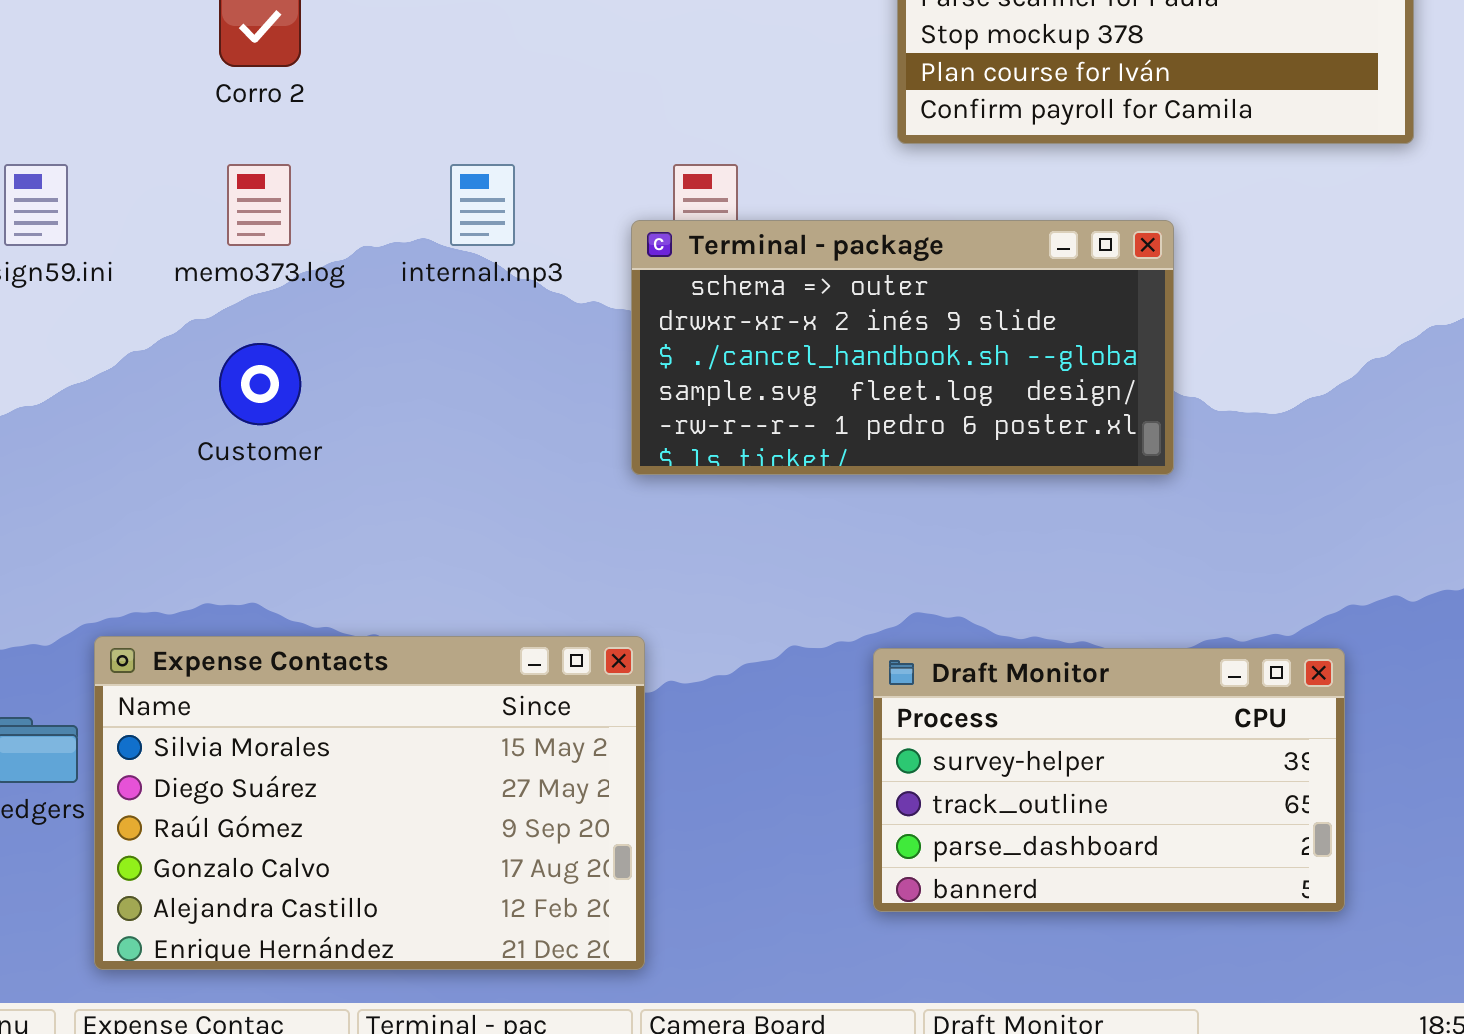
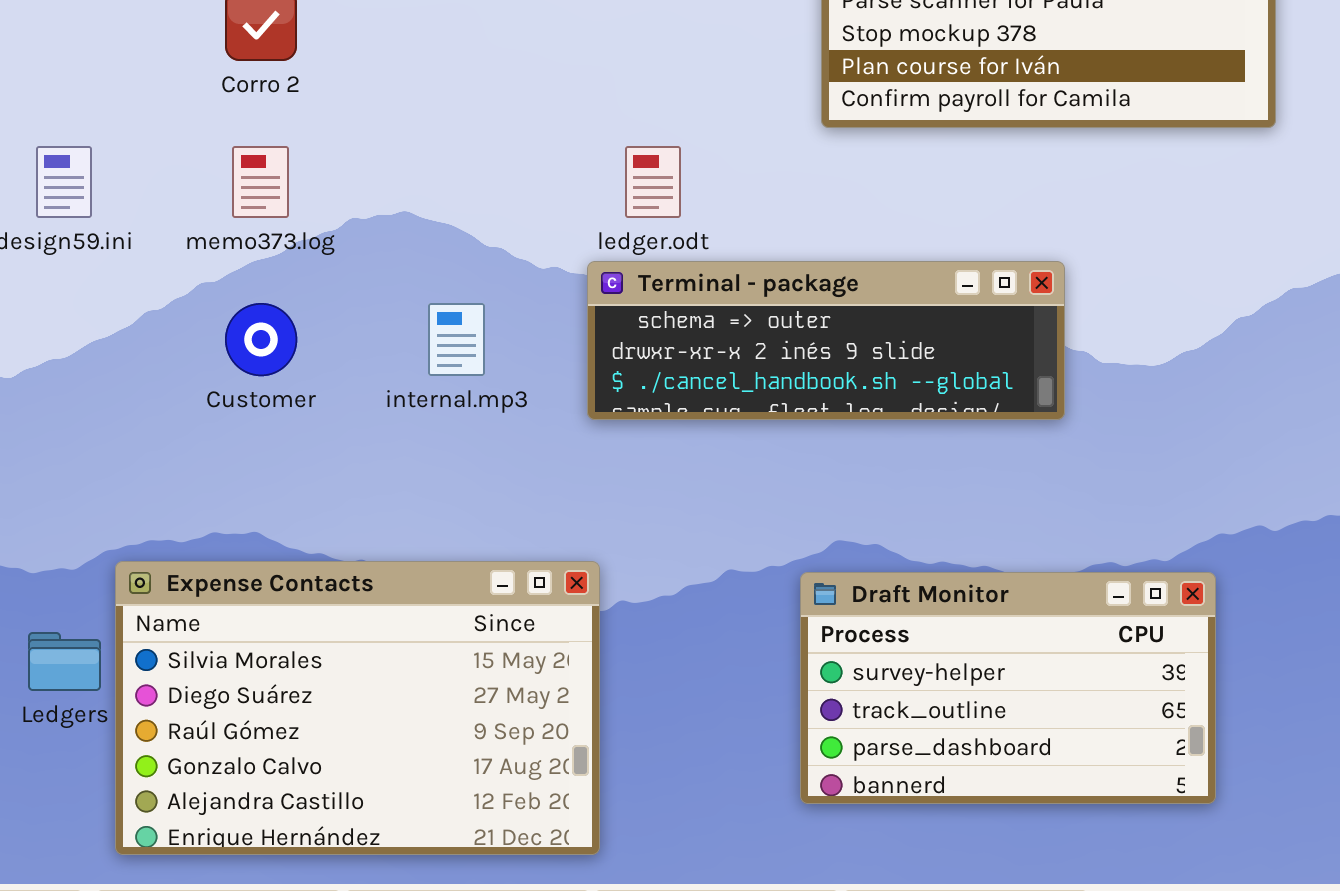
internal.mp3: [450,164,515,246] -> [428,303,485,376], moved
Terminal - package: [631,220,1174,475] -> [587,261,1065,420], resized

